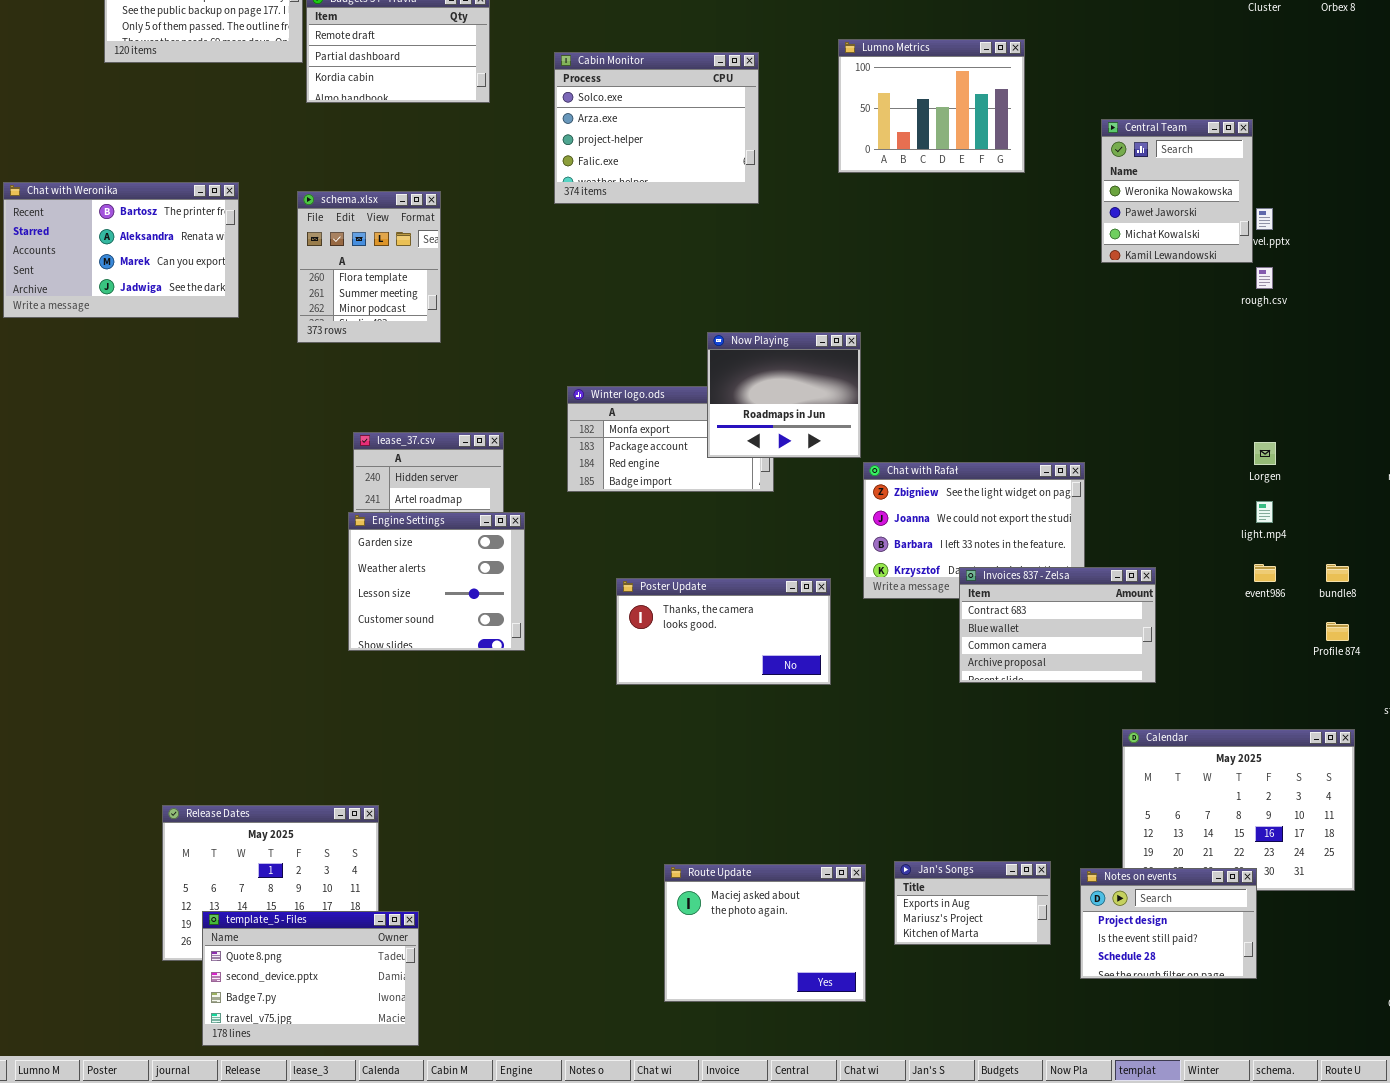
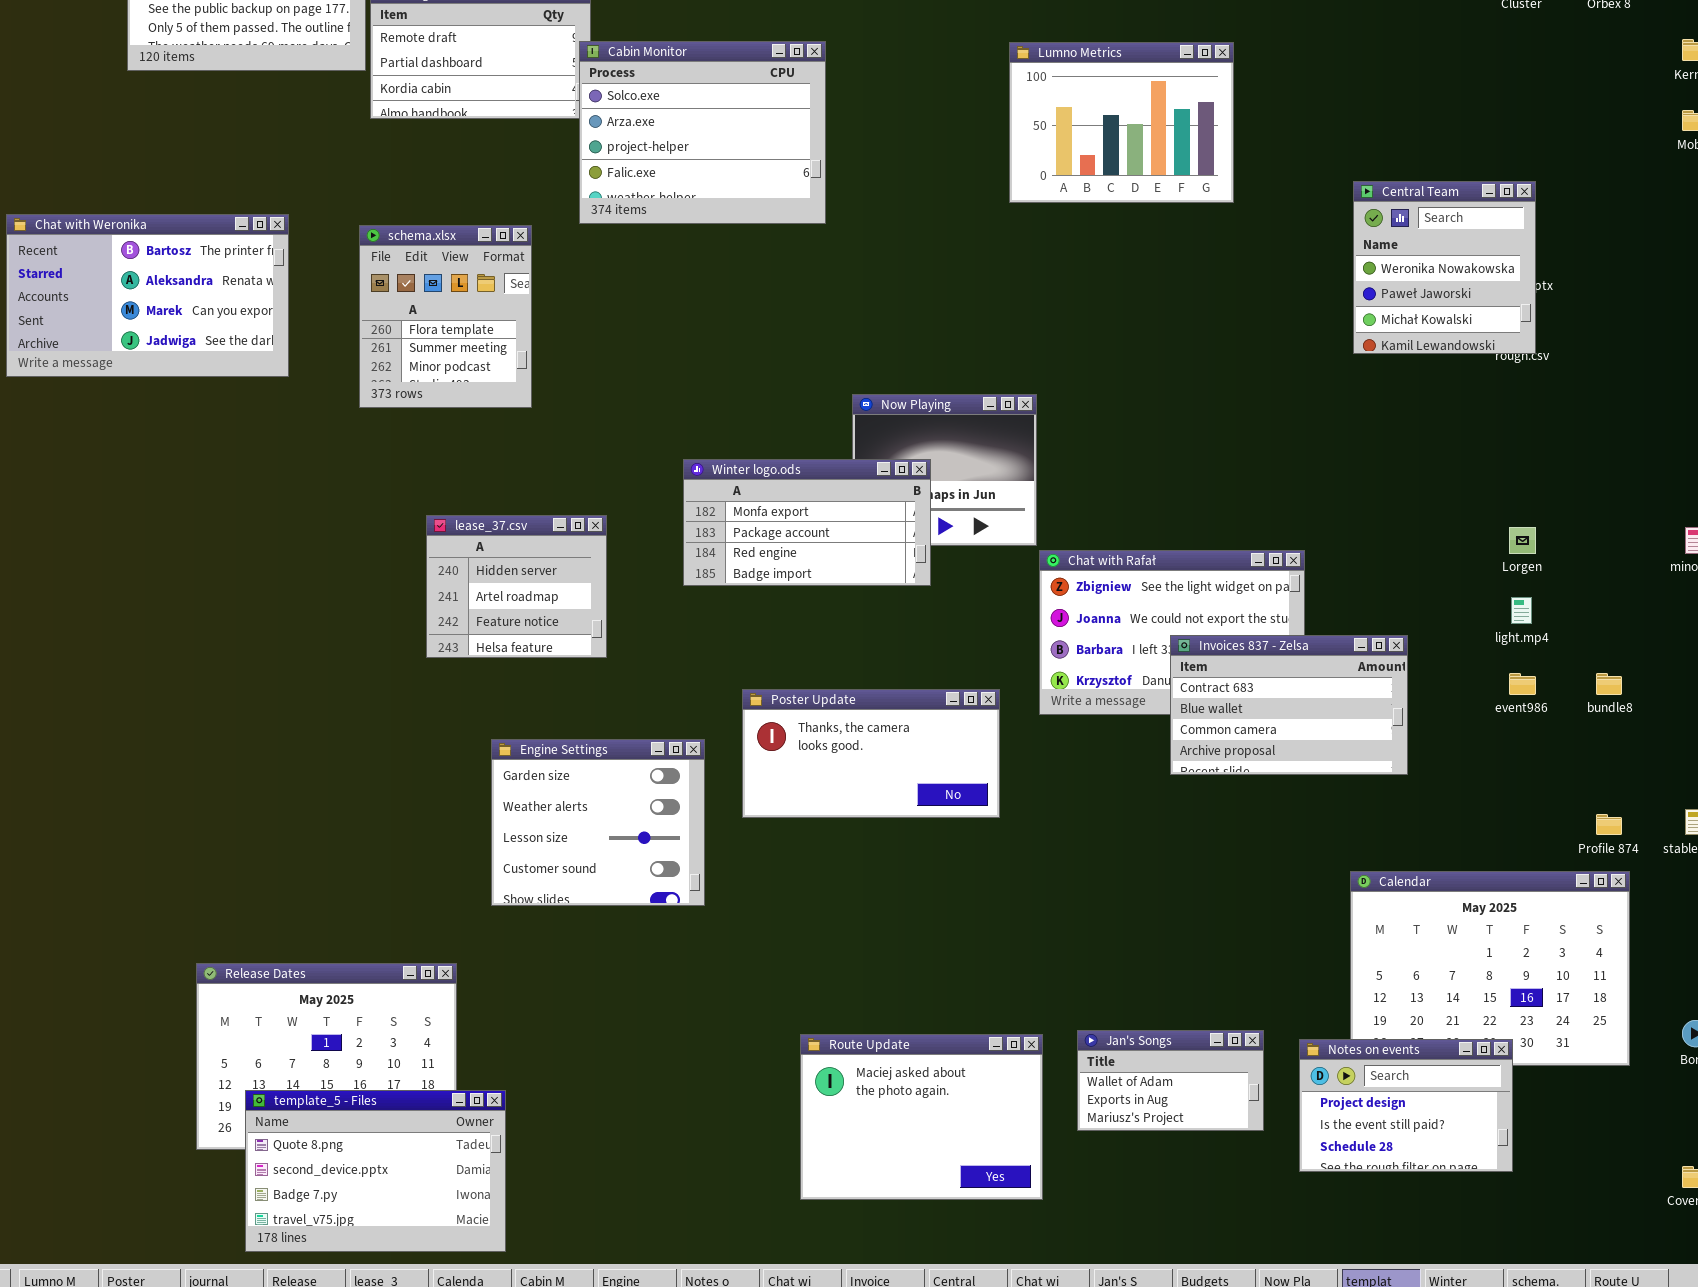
Cabin Monitor: [554,52,759,204] -> [579,41,826,224], moved
Central Team: [1101,119,1253,263] -> [1353,181,1536,354], moved
Winter logo.ods: [567,386,774,492] -> [683,459,931,586], raised
Engine Settings: [348,512,525,651] -> [491,739,705,906], moved
Invoices 837 - Zelsa: [959,567,1156,683] -> [1170,635,1408,775], moved
Profile 874: [1326,622,1349,641] -> [1596,814,1622,835], moved
Jan's Songs: [894,861,1051,945] -> [1077,1030,1264,1131], scrolled up 1 row

